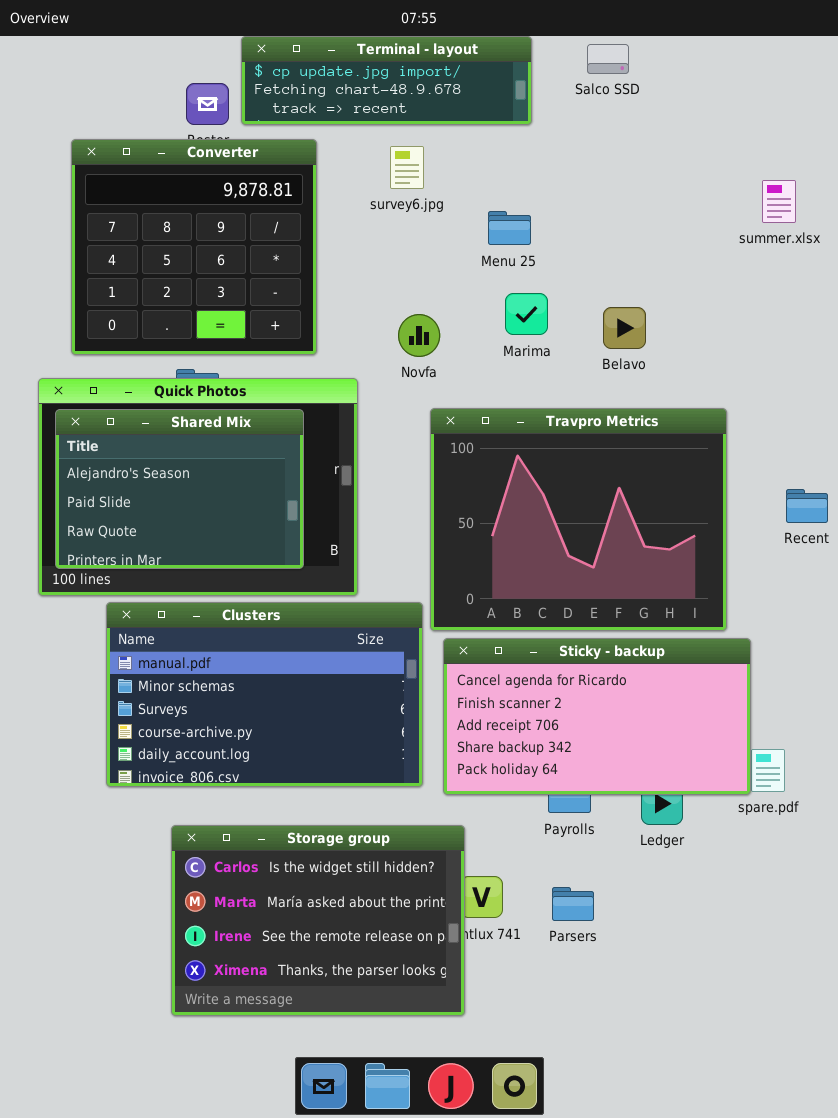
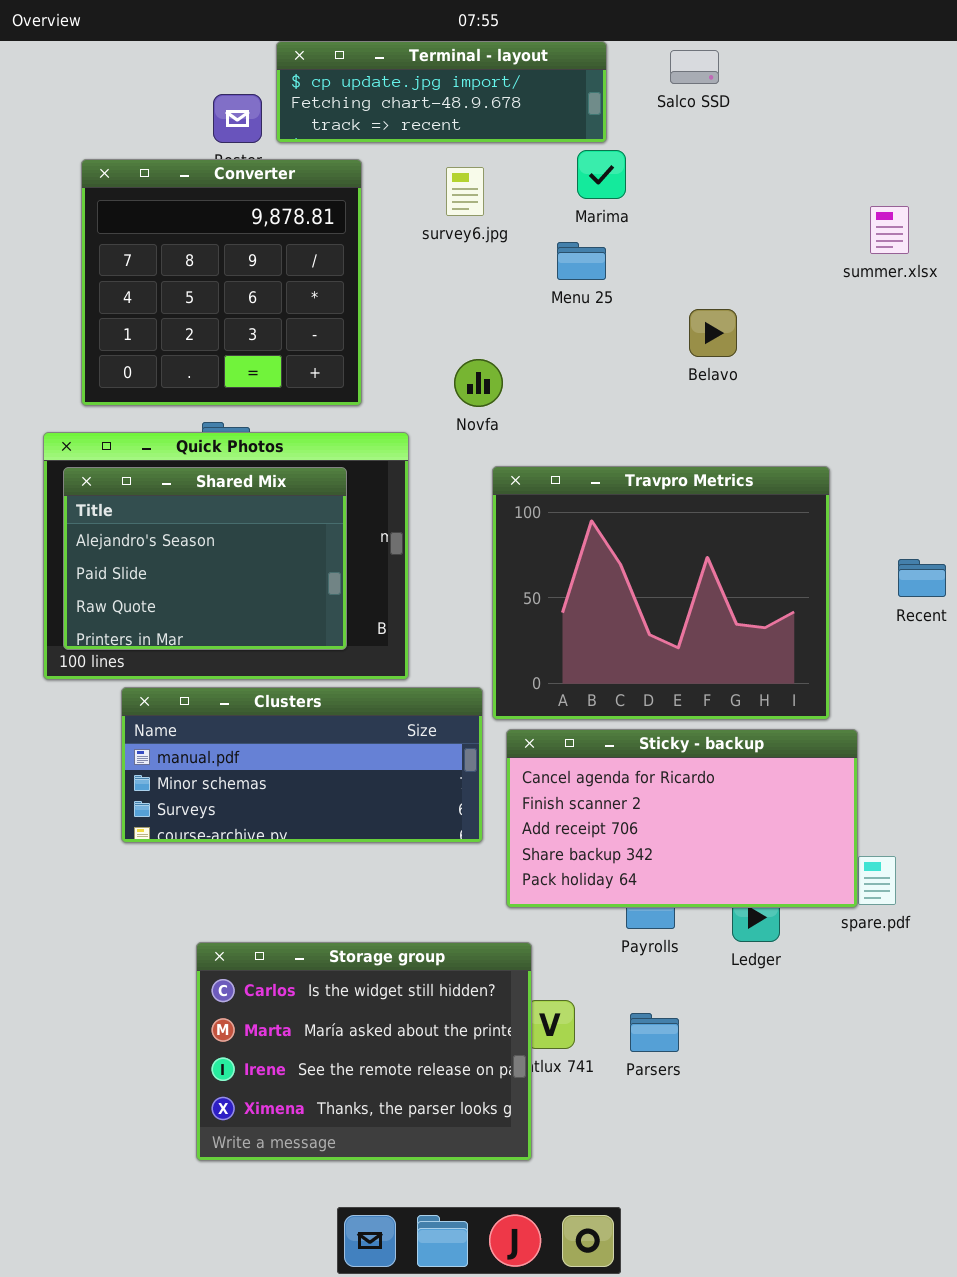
Marima: [505,293,548,335] -> [577,150,626,199], moved
Belavo: [603,307,646,349] -> [689,309,737,357], moved
Clusters: [106,602,423,787] -> [121,687,483,843], resized

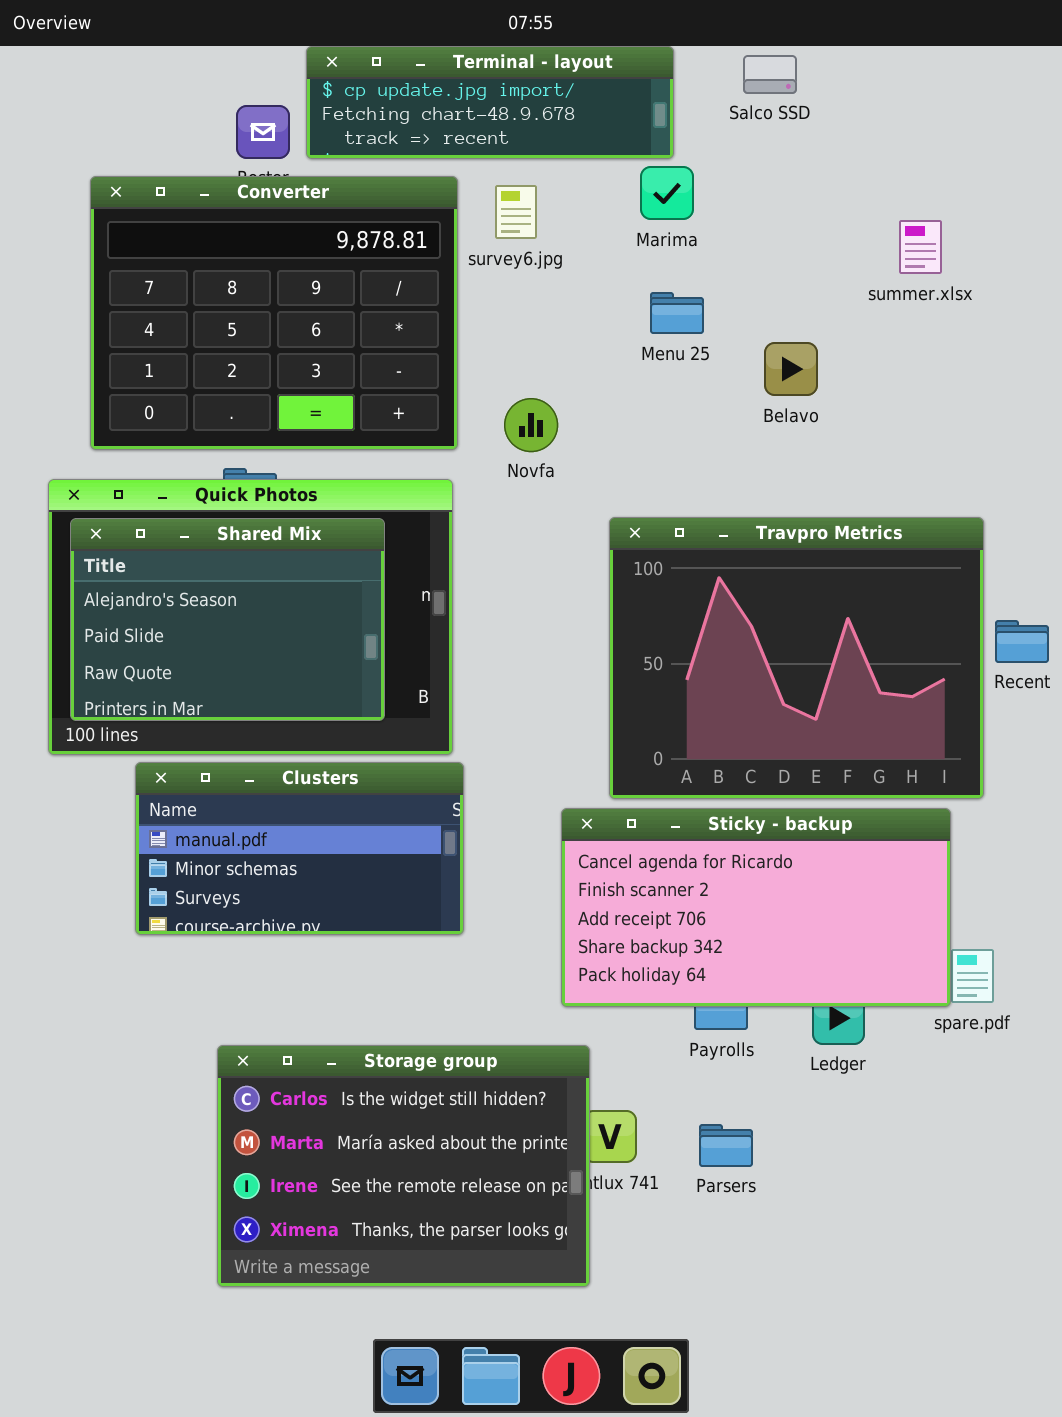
Converter: [81,159,362,406] -> [90,176,458,450], resized
summer.xlsx: [870,206,909,254] -> [899,220,942,274], moved
Menu 25: [557,242,606,280] -> [650,292,704,334], moved
Travpro Metrics: [492,466,830,720] -> [609,517,984,799], moved
Clusters: [121,687,483,843] -> [135,762,464,935], resized

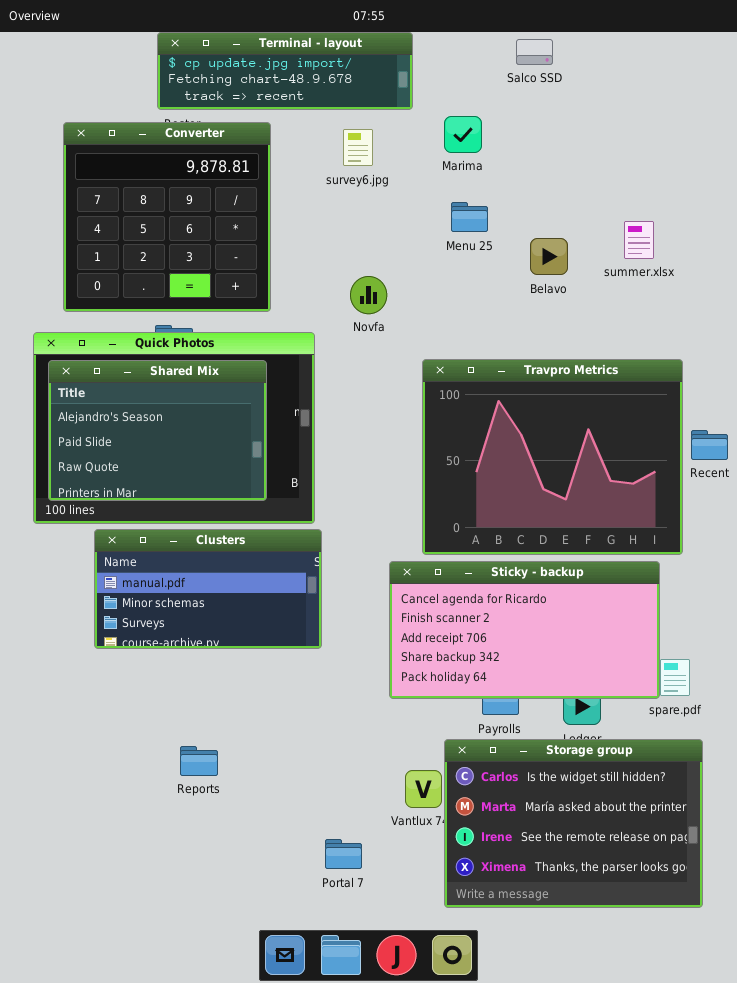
Terminal - layout: [306,46,674,159] -> [157,32,413,110], moved
Converter: [90,176,458,450] -> [63,122,271,312], resized
summer.xlsx: [899,220,942,274] -> [624,221,654,259], moved
Storage group: [217,1045,590,1287] -> [444,739,703,908], moved

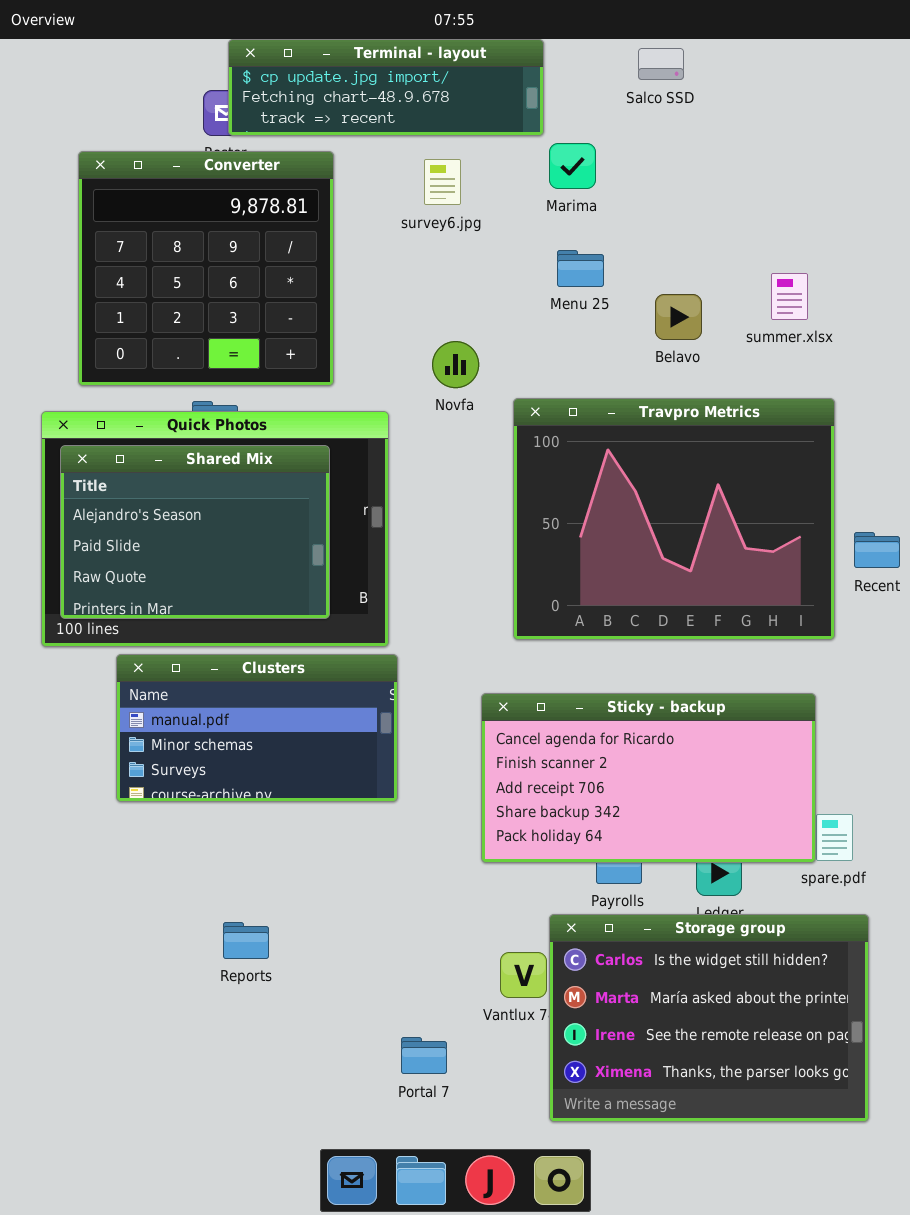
Terminal - layout: [157,32,413,110] -> [228,39,544,136], moved
Travpro Metrics: [422,359,683,555] -> [513,398,835,640], moved

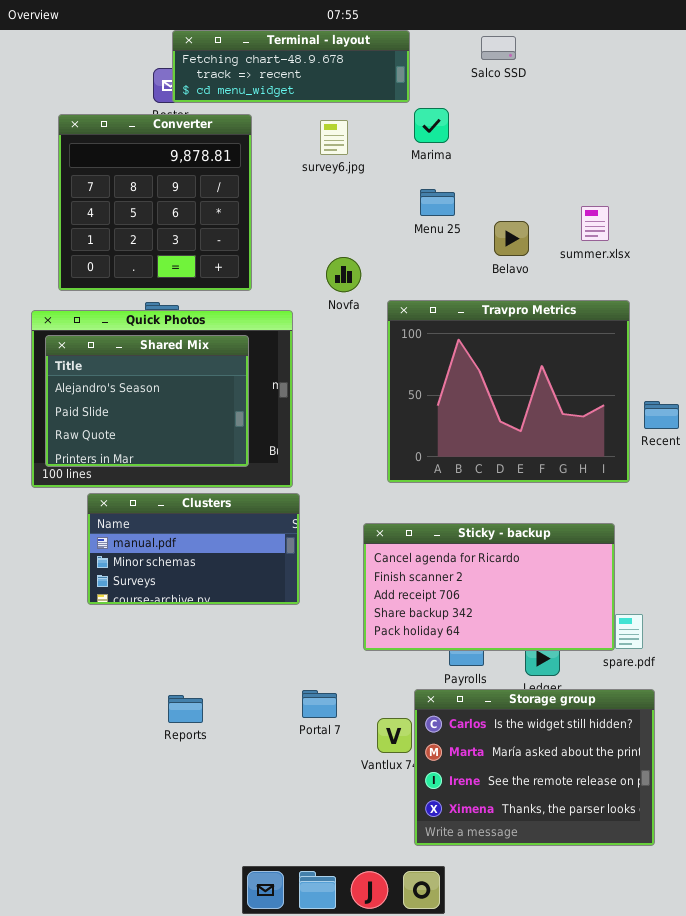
Terminal - layout: [228,39,544,136] -> [172,30,410,103], scrolled down 1 row
Portal 7: [401,1037,447,1074] -> [302,690,337,718], moved

